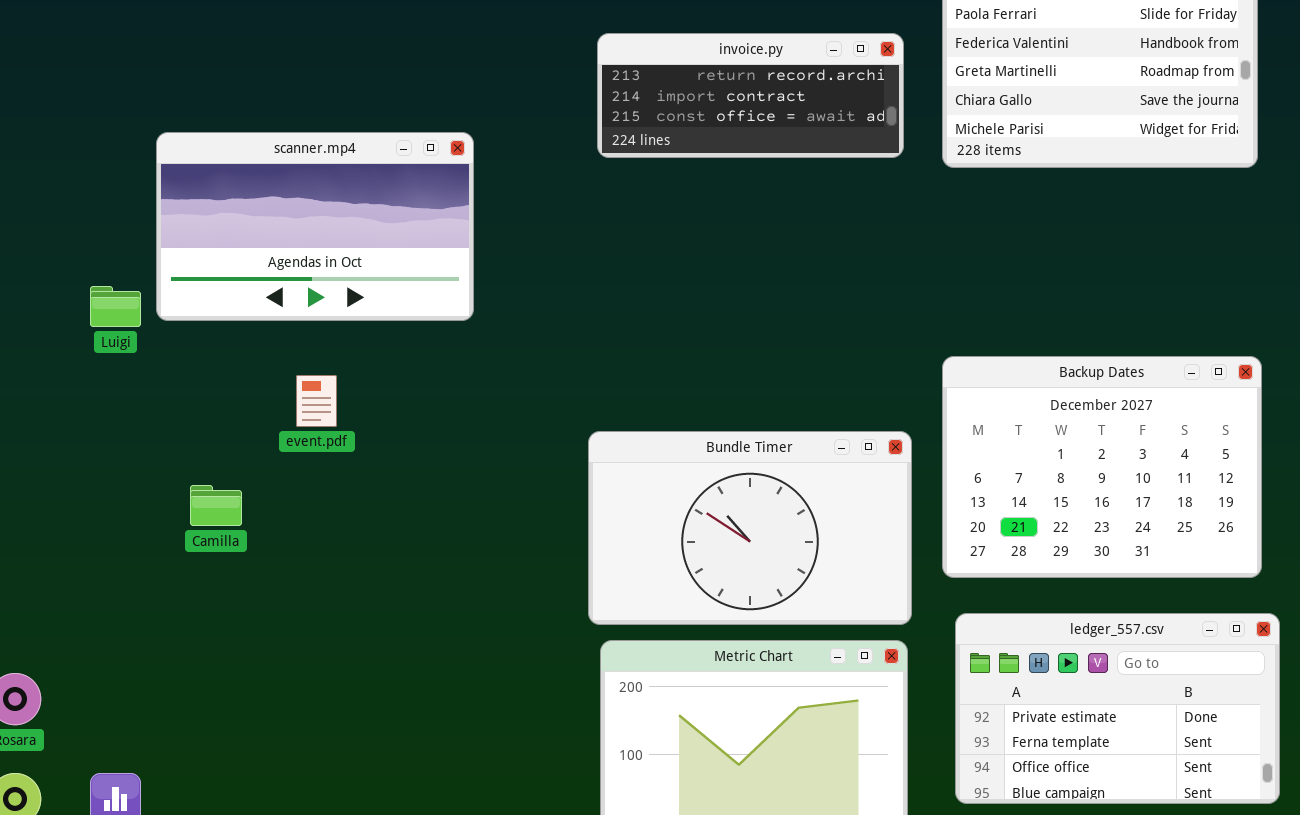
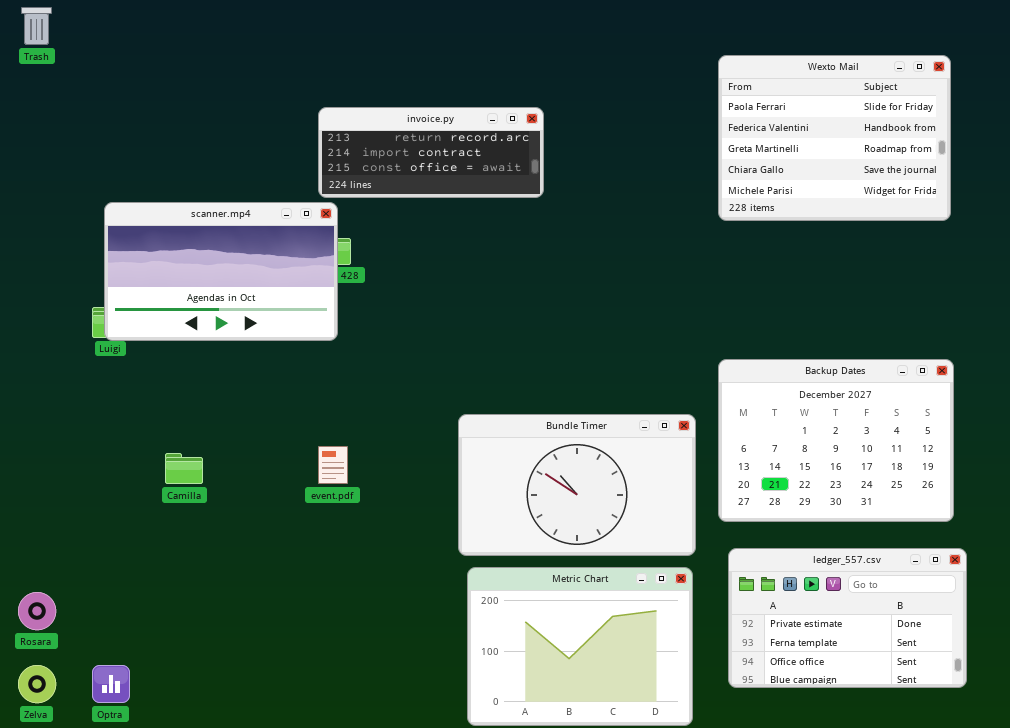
invoice.py: [597,33,904,158] -> [318,107,544,198], moved
scanner.mp4: [156,132,474,321] -> [104,202,338,341], moved
event.pdf: [296,375,337,427] -> [318,446,348,484], moved

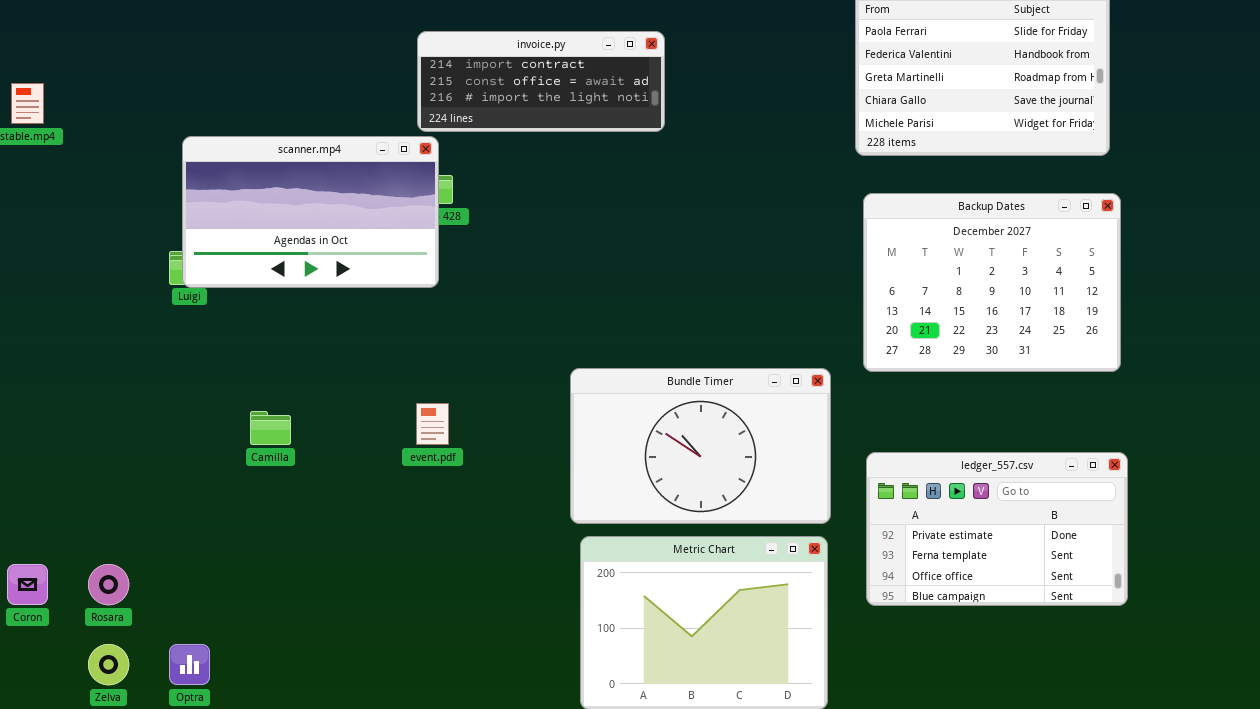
invoice.py: [318,107,544,198] -> [417,31,665,132], scrolled down 1 row
Backup Dates: [718,359,954,522] -> [863,193,1121,372], moved
ledger_557.csv: [728,548,967,688] -> [866,452,1128,606], moved

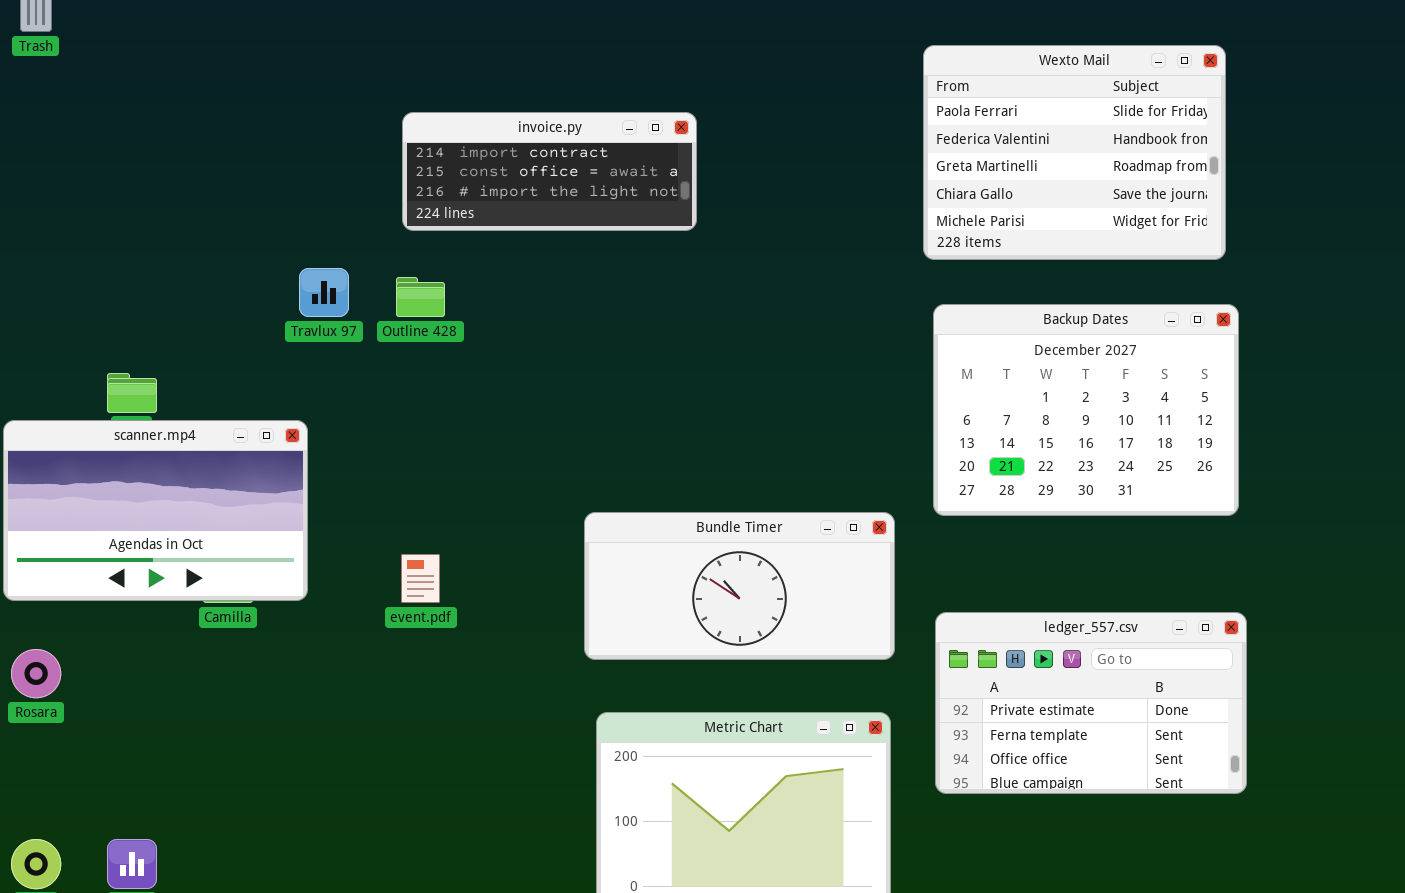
scanner.mp4: [182,136,439,288] -> [3,420,308,601], moved
Bundle Timer: [570,368,831,524] -> [584,512,895,660], resized
Rosara: [88,564,129,605] -> [11,649,61,698], moved

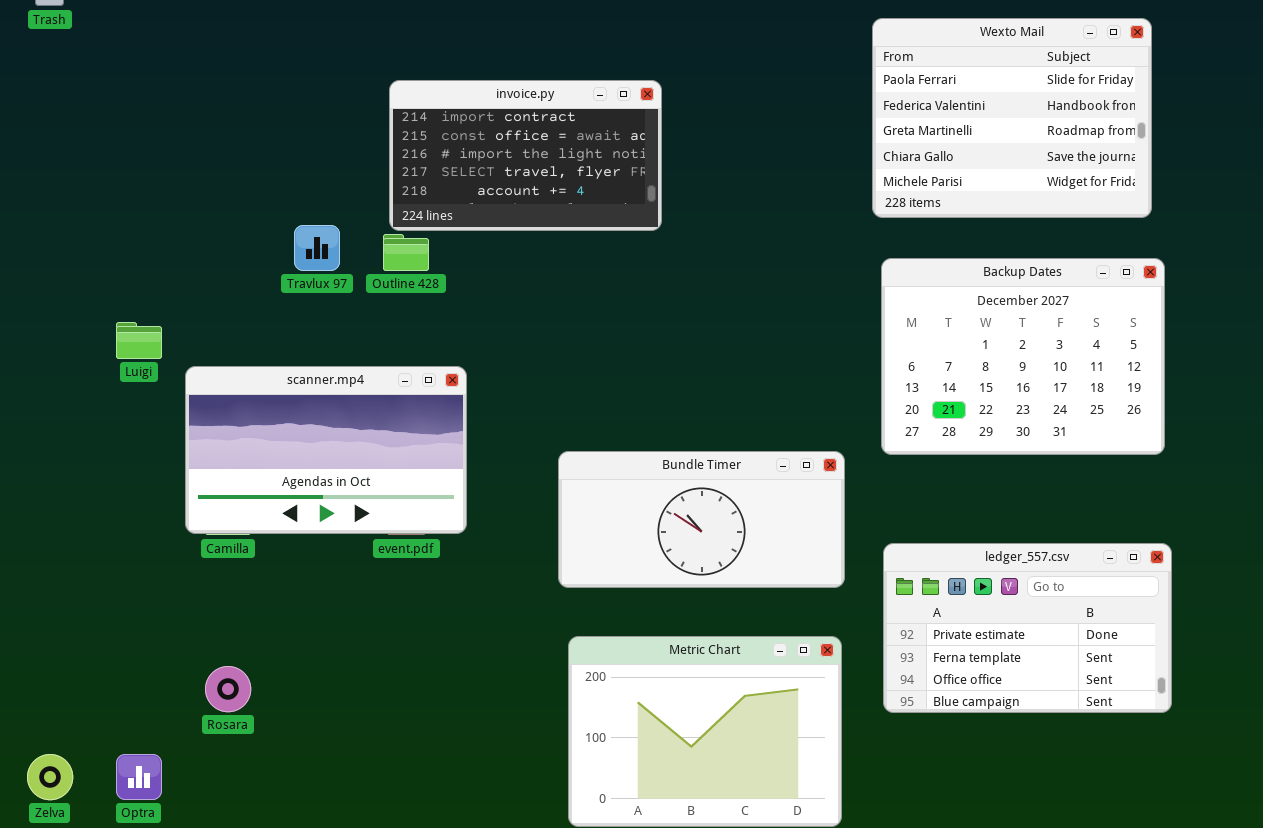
invoice.py: [402,112,697,231] -> [389,80,662,231], resized
scanner.mp4: [3,420,308,601] -> [185,366,467,534], moved
Rosara: [11,649,61,698] -> [205,666,251,712], moved

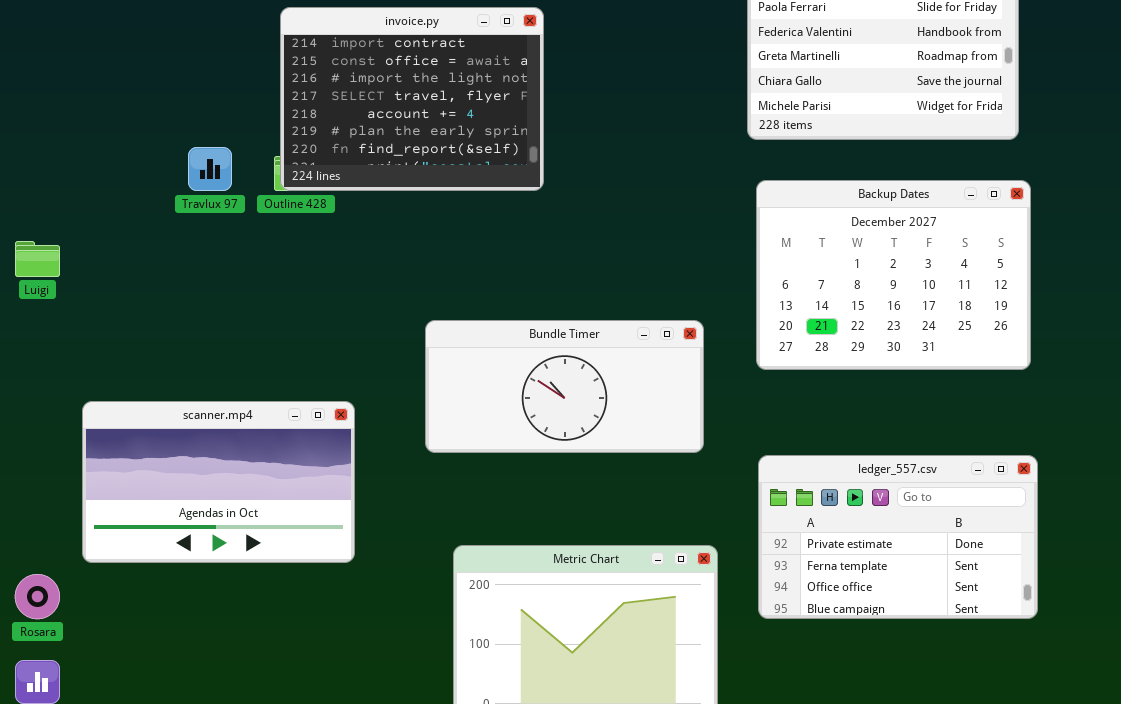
invoice.py: [389,80,662,231] -> [280,7,544,191], resized
scanner.mp4: [185,366,467,534] -> [82,401,355,563], moved
Bundle Timer: [558,451,845,588] -> [425,320,704,453], moved
Rosara: [205,666,251,712] -> [15,574,60,619], moved

